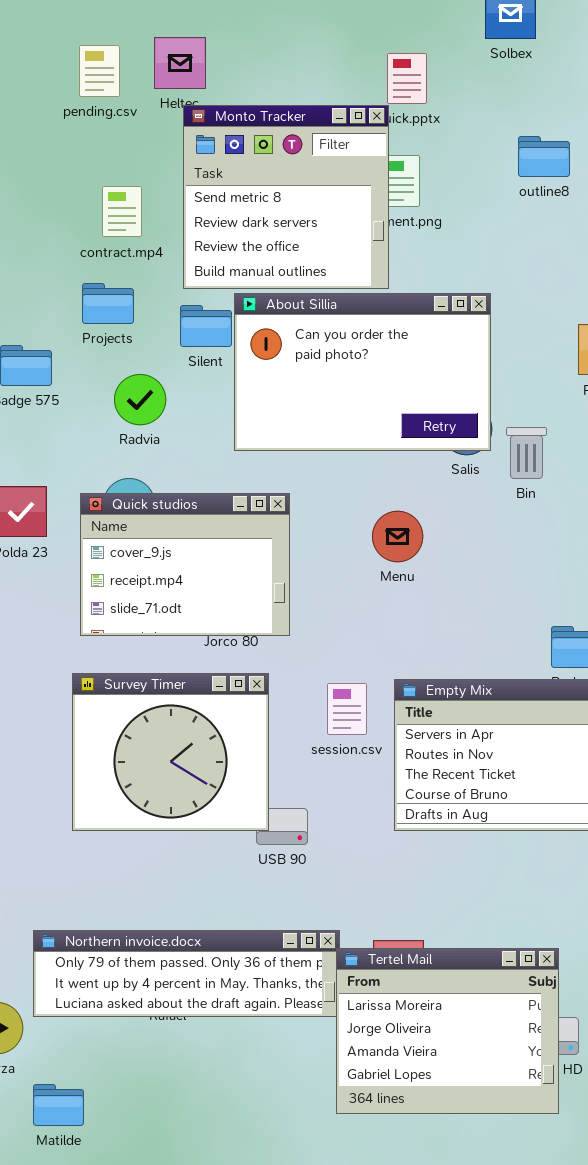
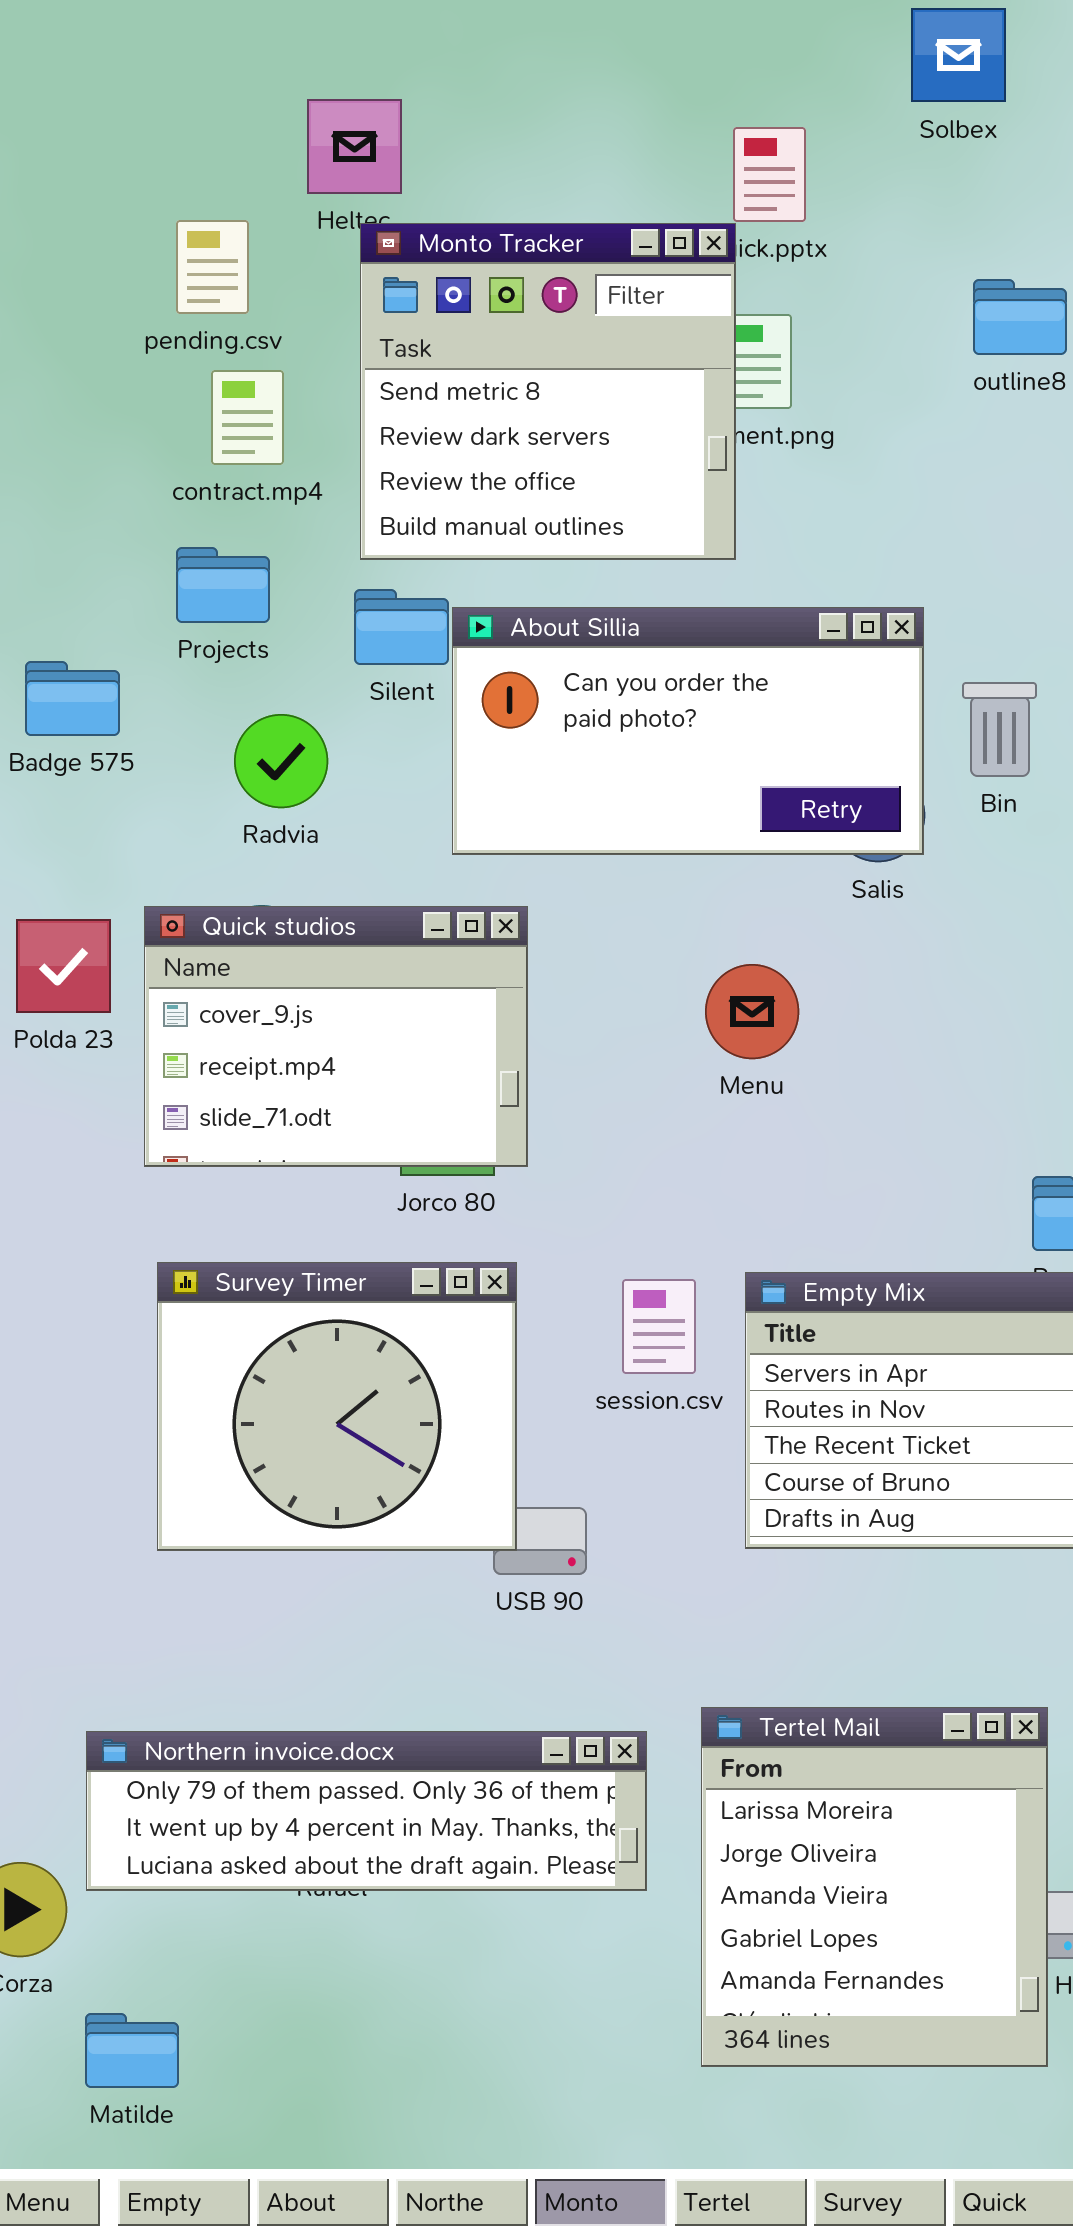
pending.csv: [79,45,120,97] -> [176,220,249,314], moved
About Sillia: [234,293,491,451] -> [452,607,924,855], resized
Bin: [506,427,547,479] -> [962,682,1037,777], moved
Quick studios: [80,493,290,636] -> [144,906,528,1167], moved
Tertel Mail: [336,948,559,1114] -> [701,1707,1048,2067], resized

